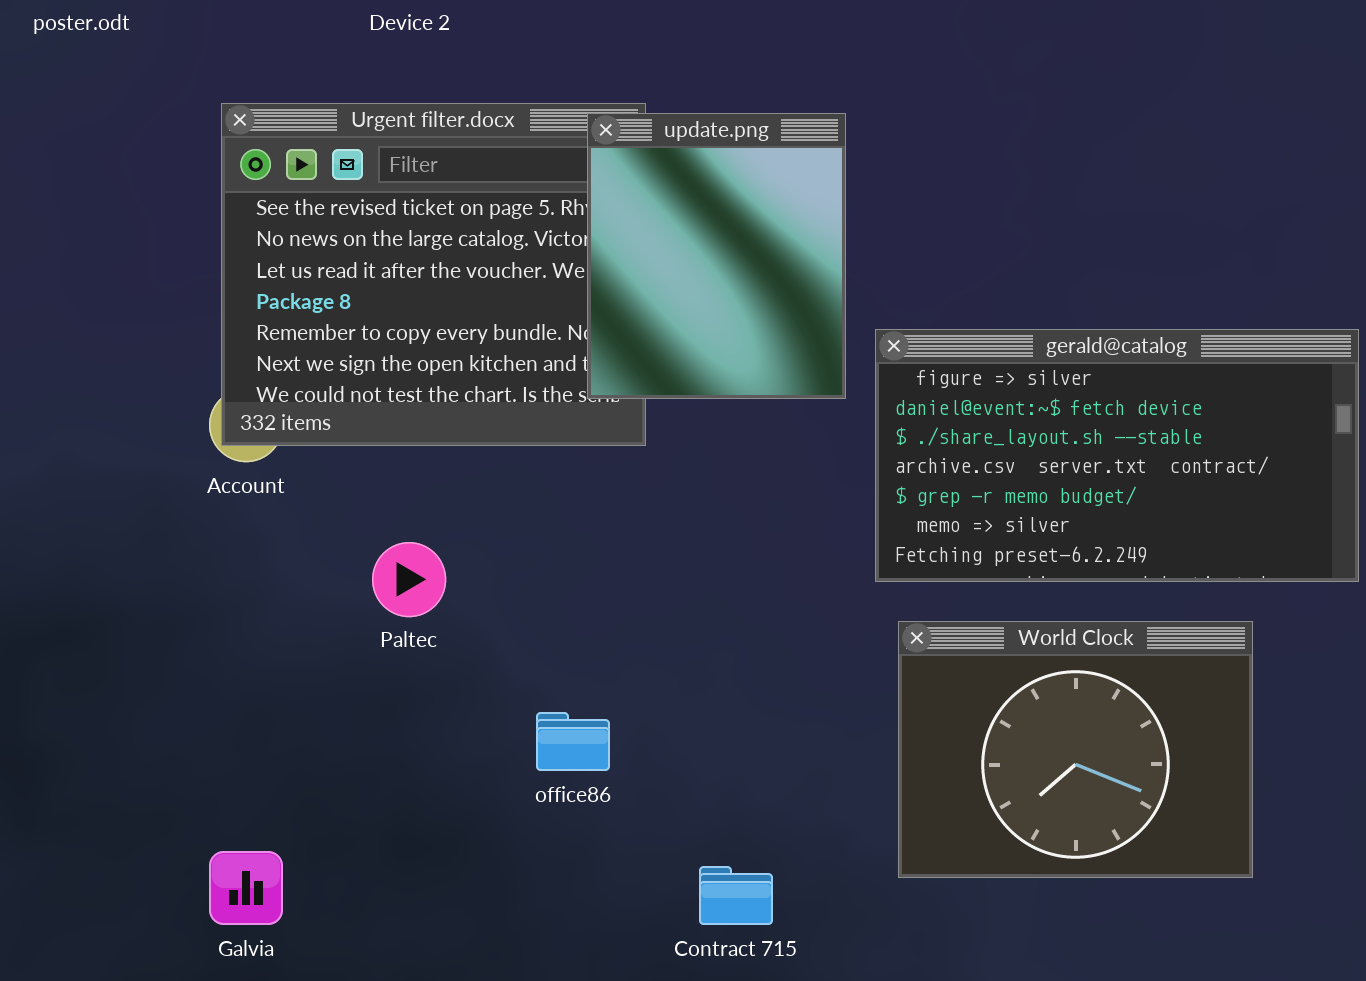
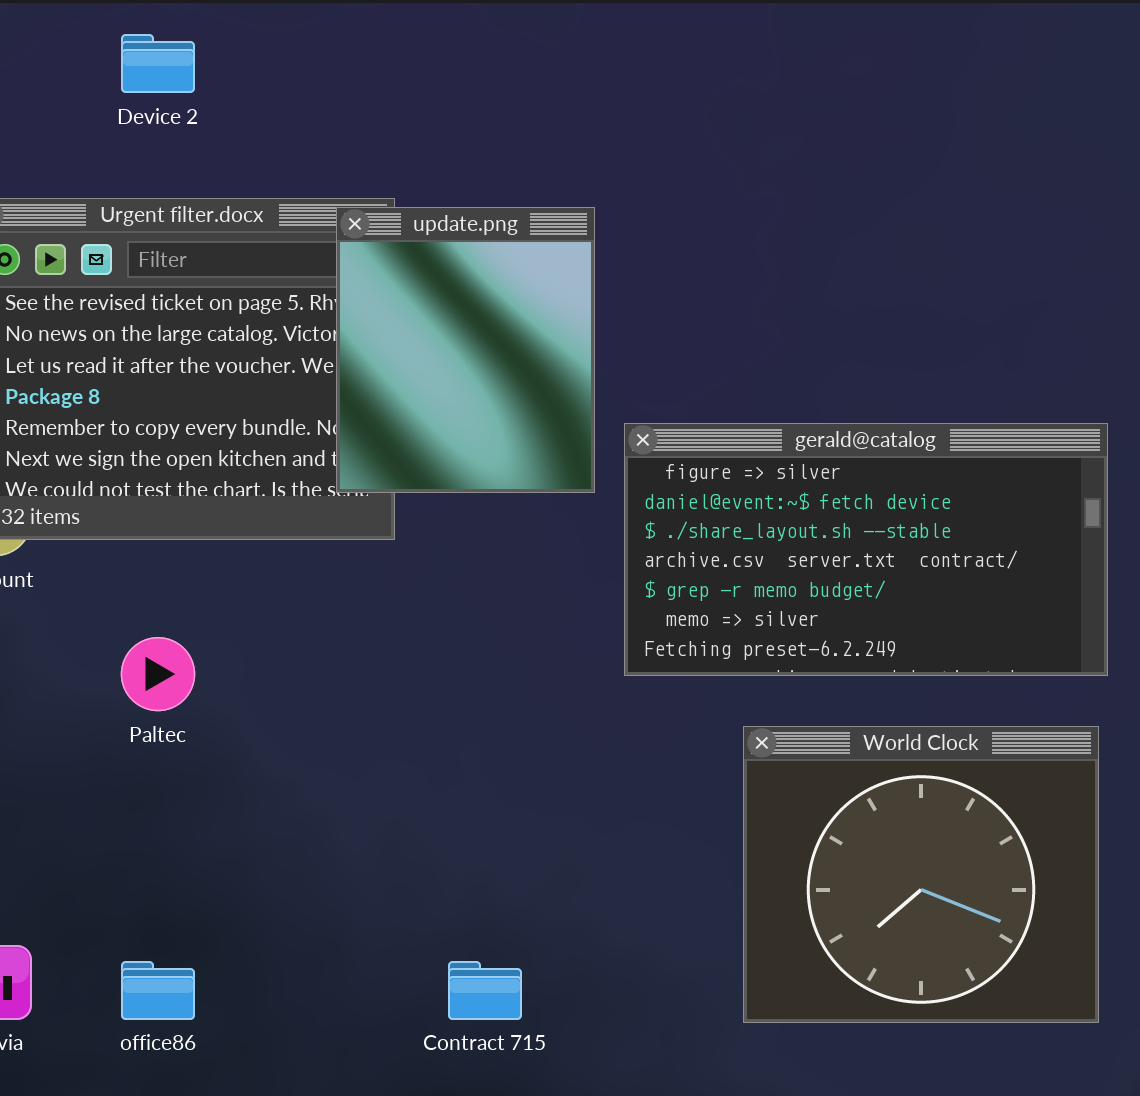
World Clock: [898,621,1253,878] -> [743,726,1099,1023], moved, resized
office86: [536,712,610,771] -> [121,961,195,1020], moved

